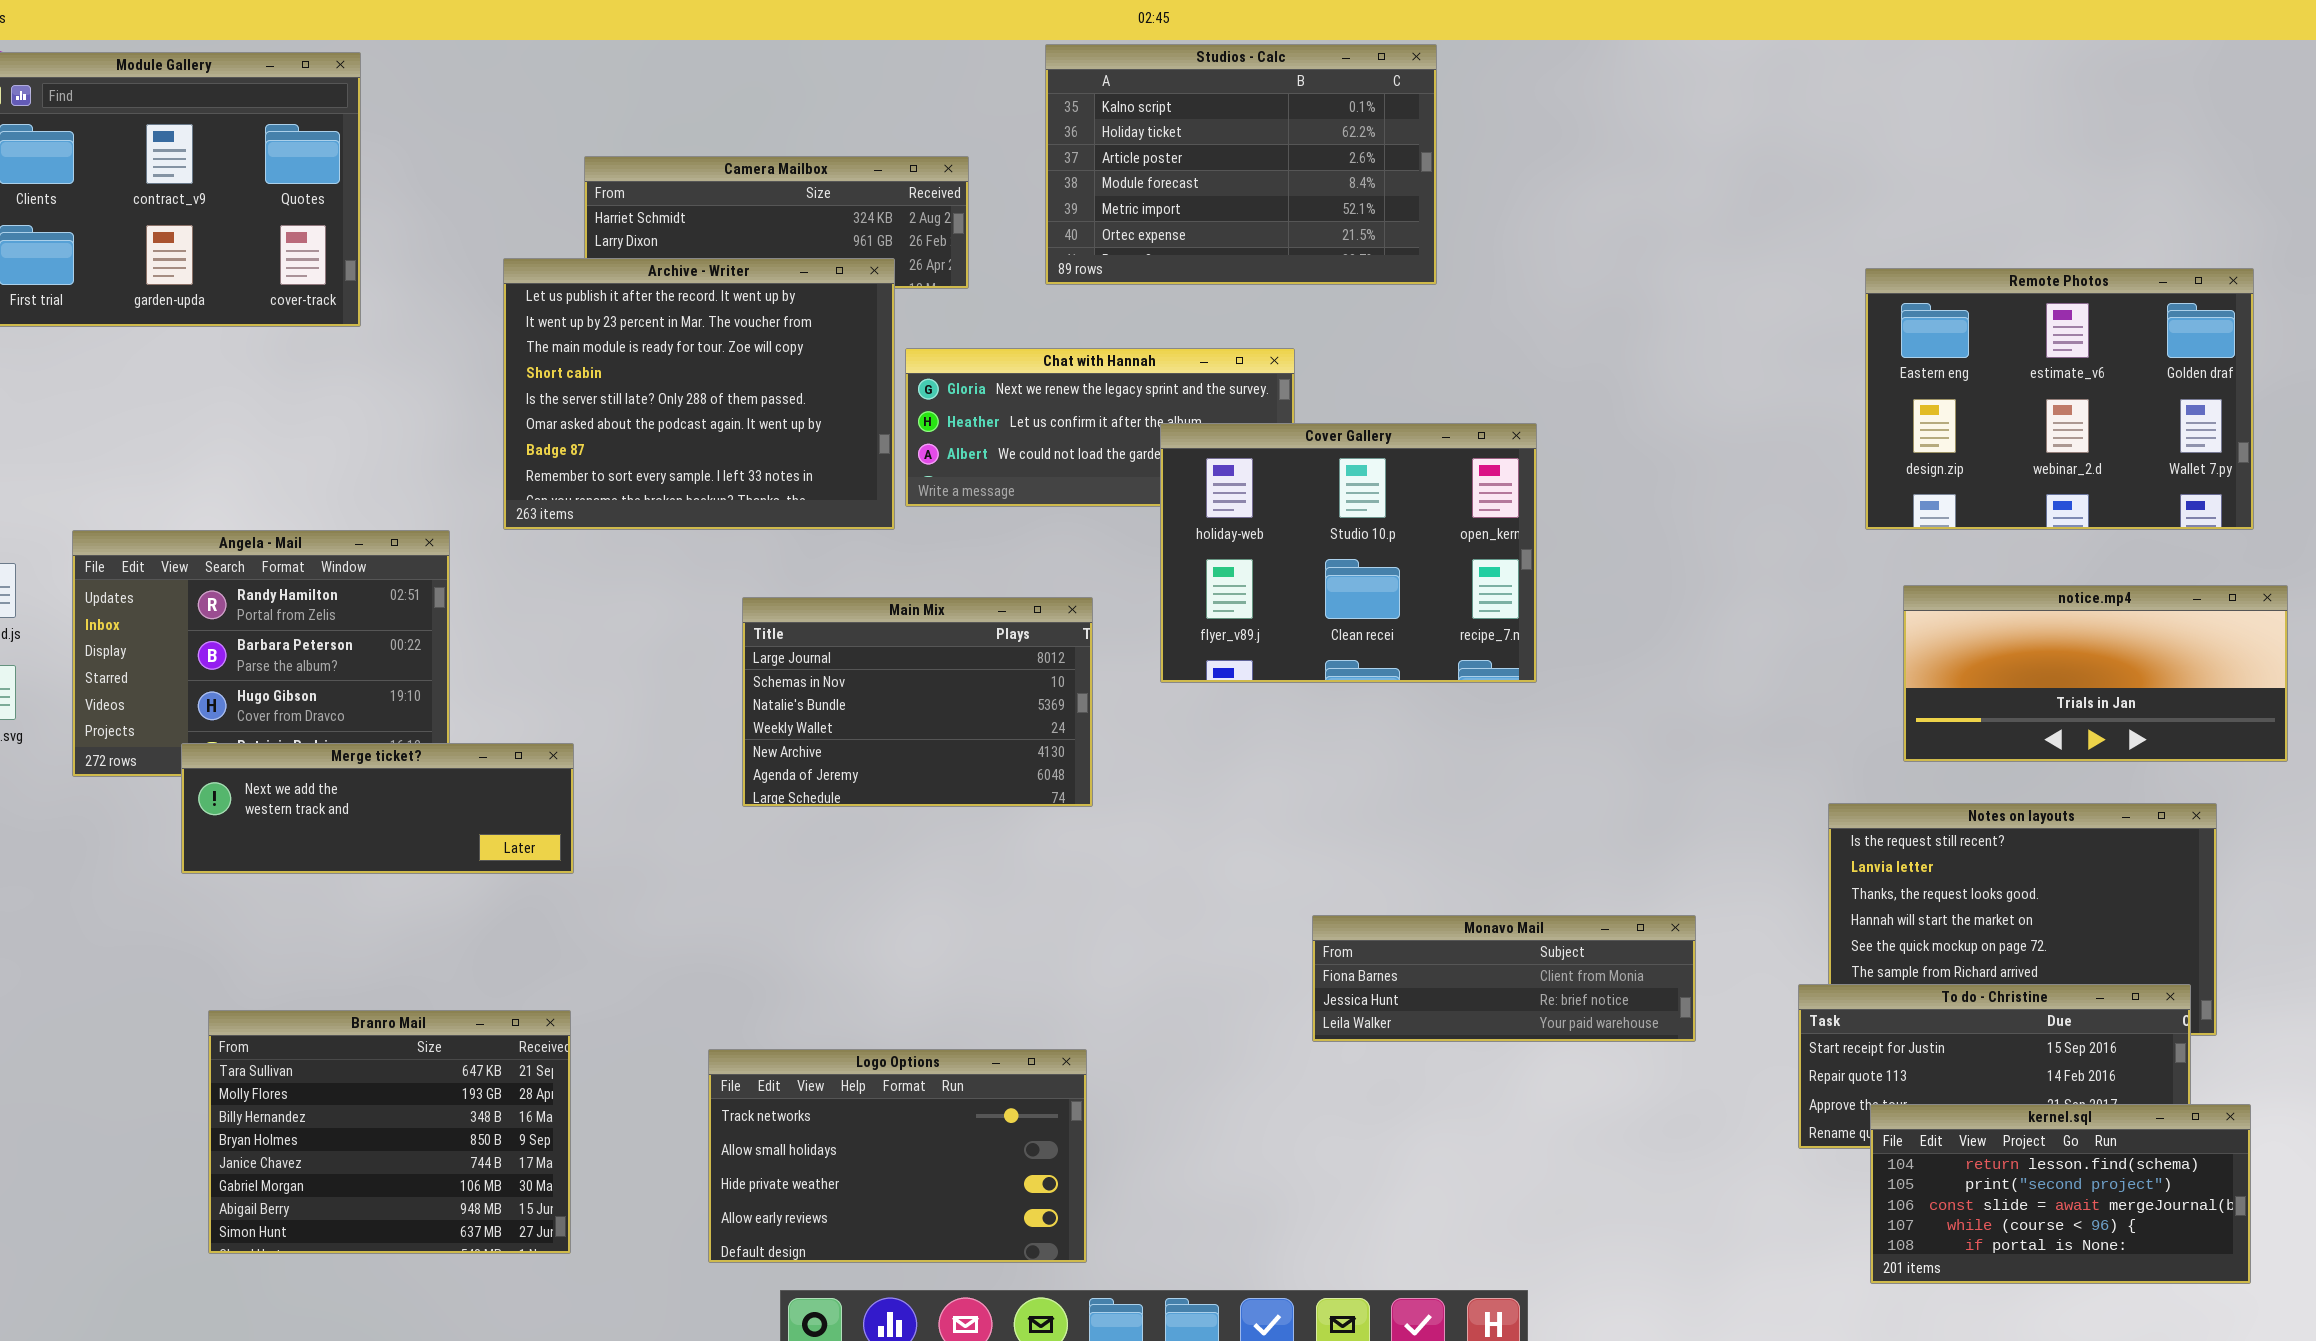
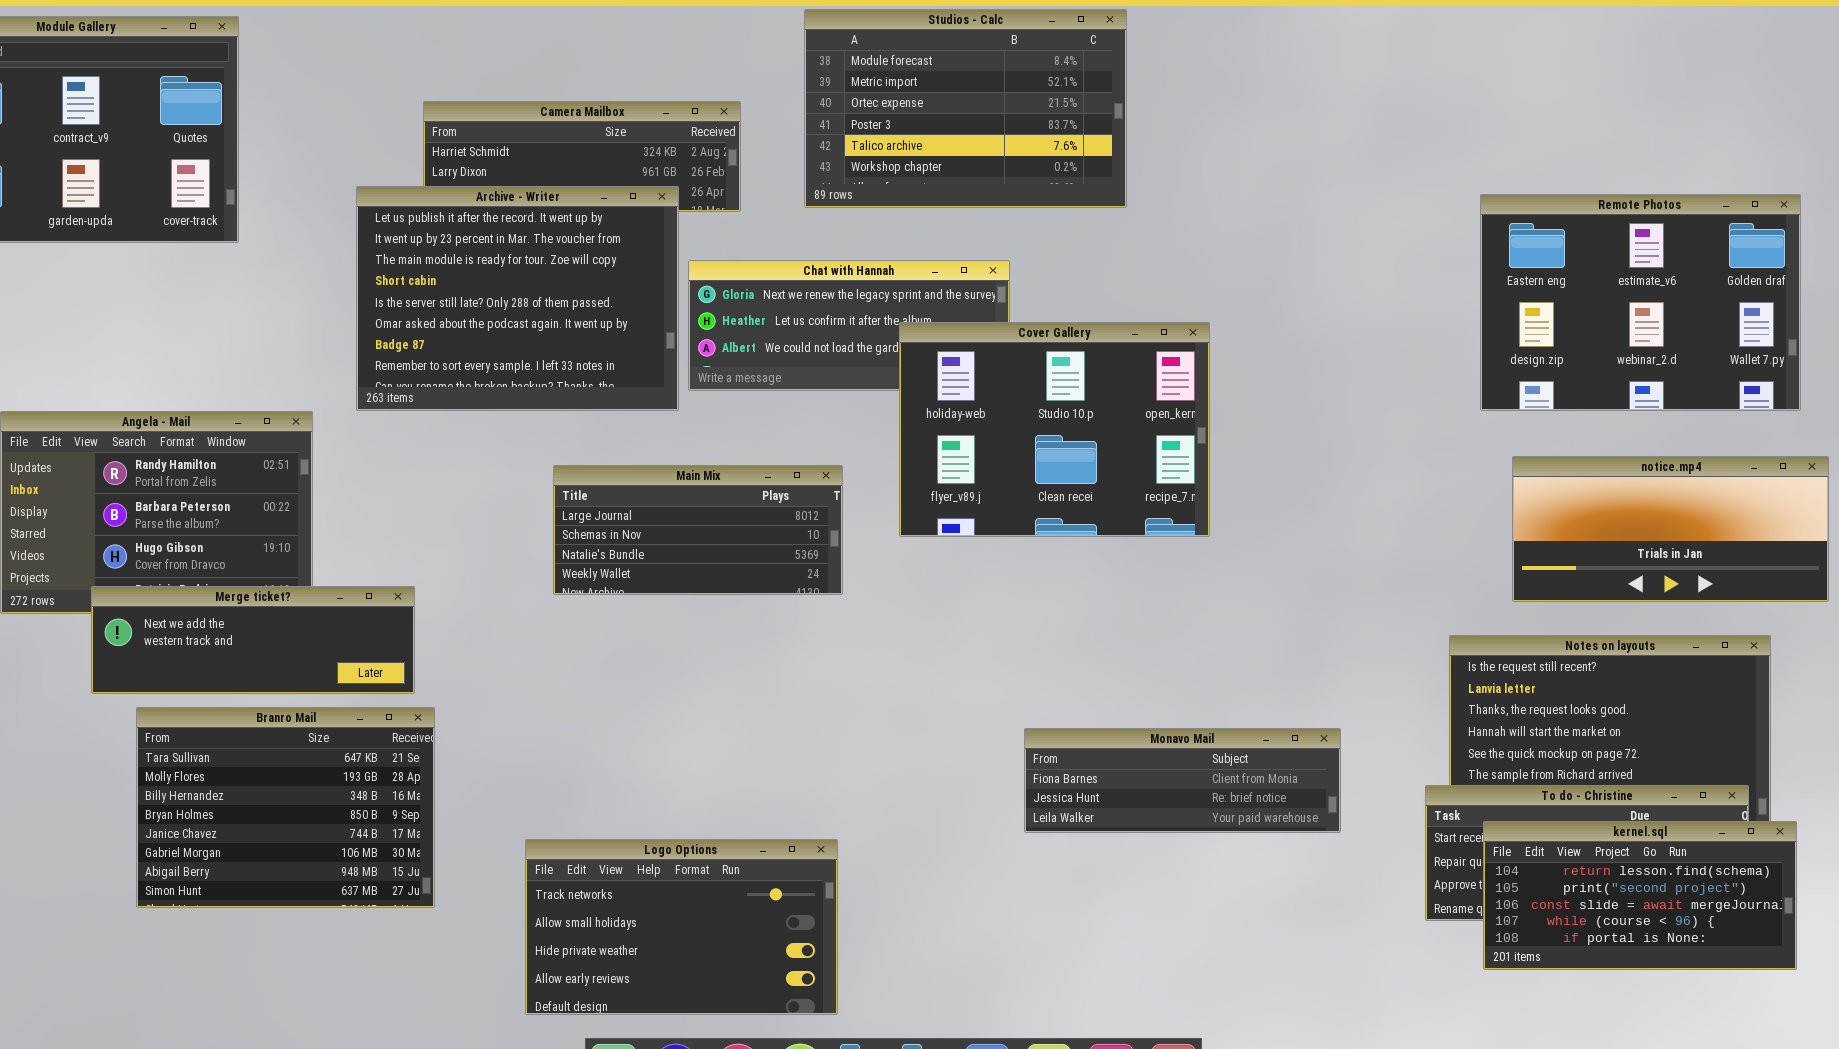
Studios - Calc: [1045,44,1437,285] -> [804,9,1127,208], scrolled down 3 rows
Main Mix: [742,597,1093,807] -> [553,465,843,595], resized
Branro Mail: [208,1010,571,1254] -> [136,707,435,908], moved
kernel.sql: [1870,1104,2251,1284] -> [1483,821,1797,970], moved

